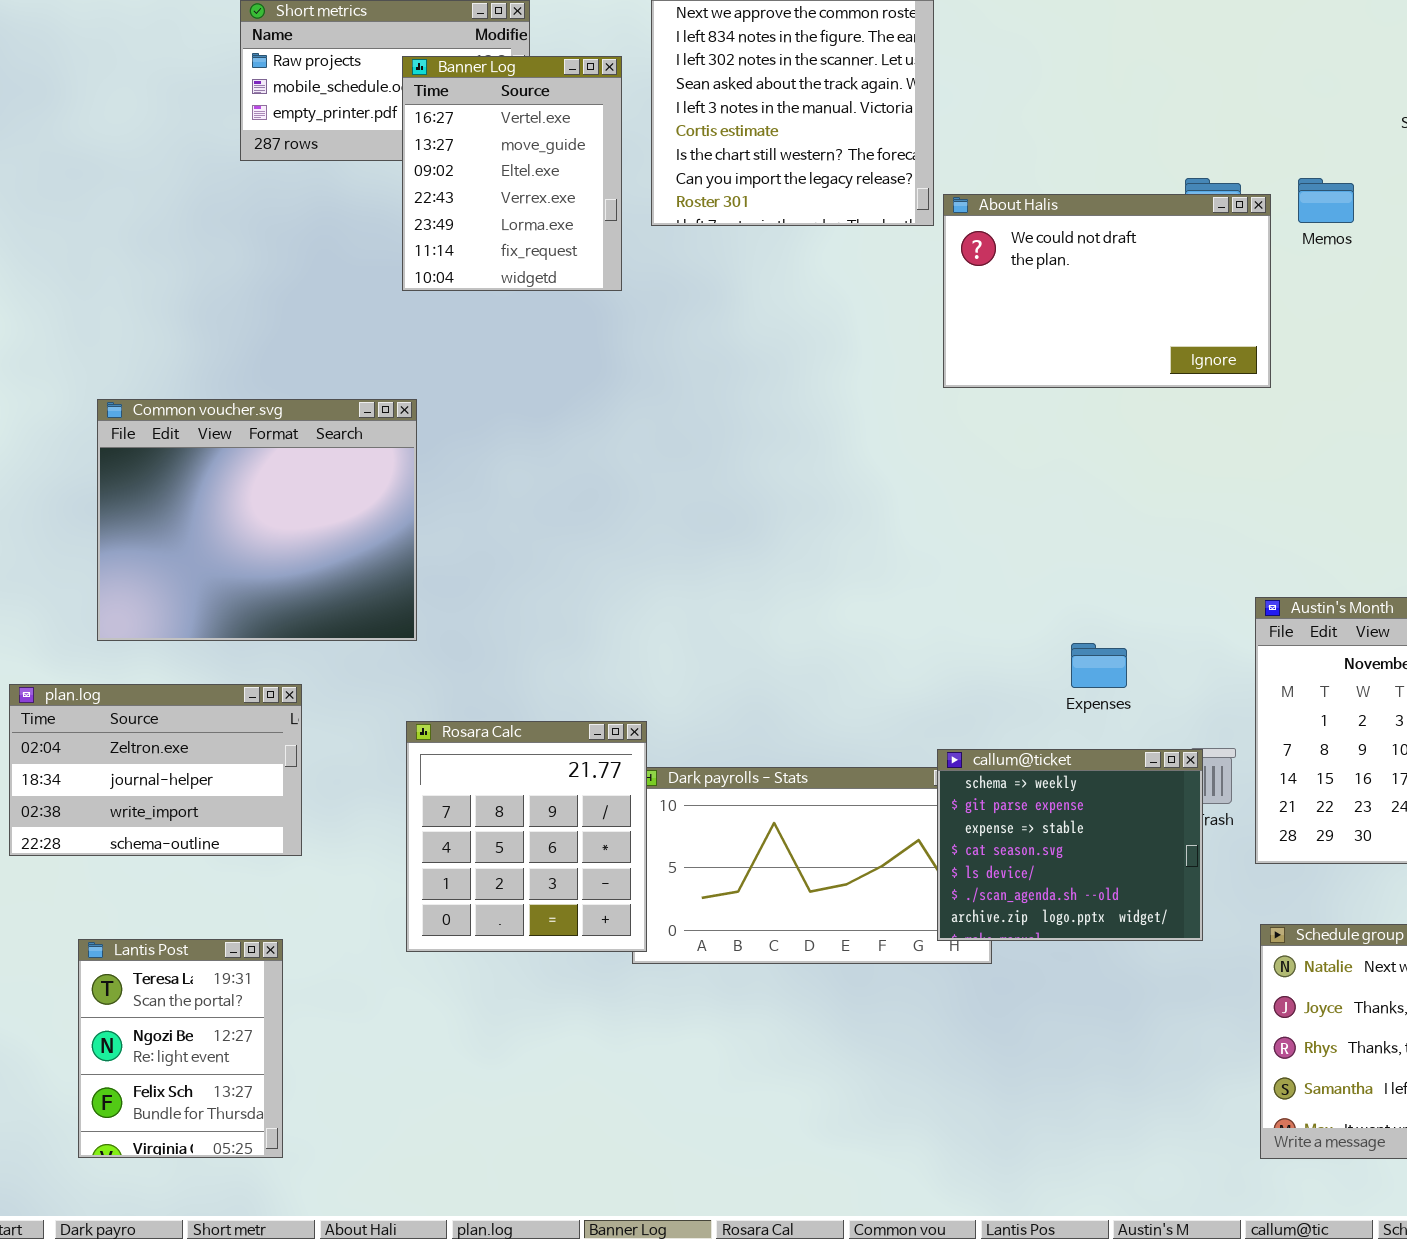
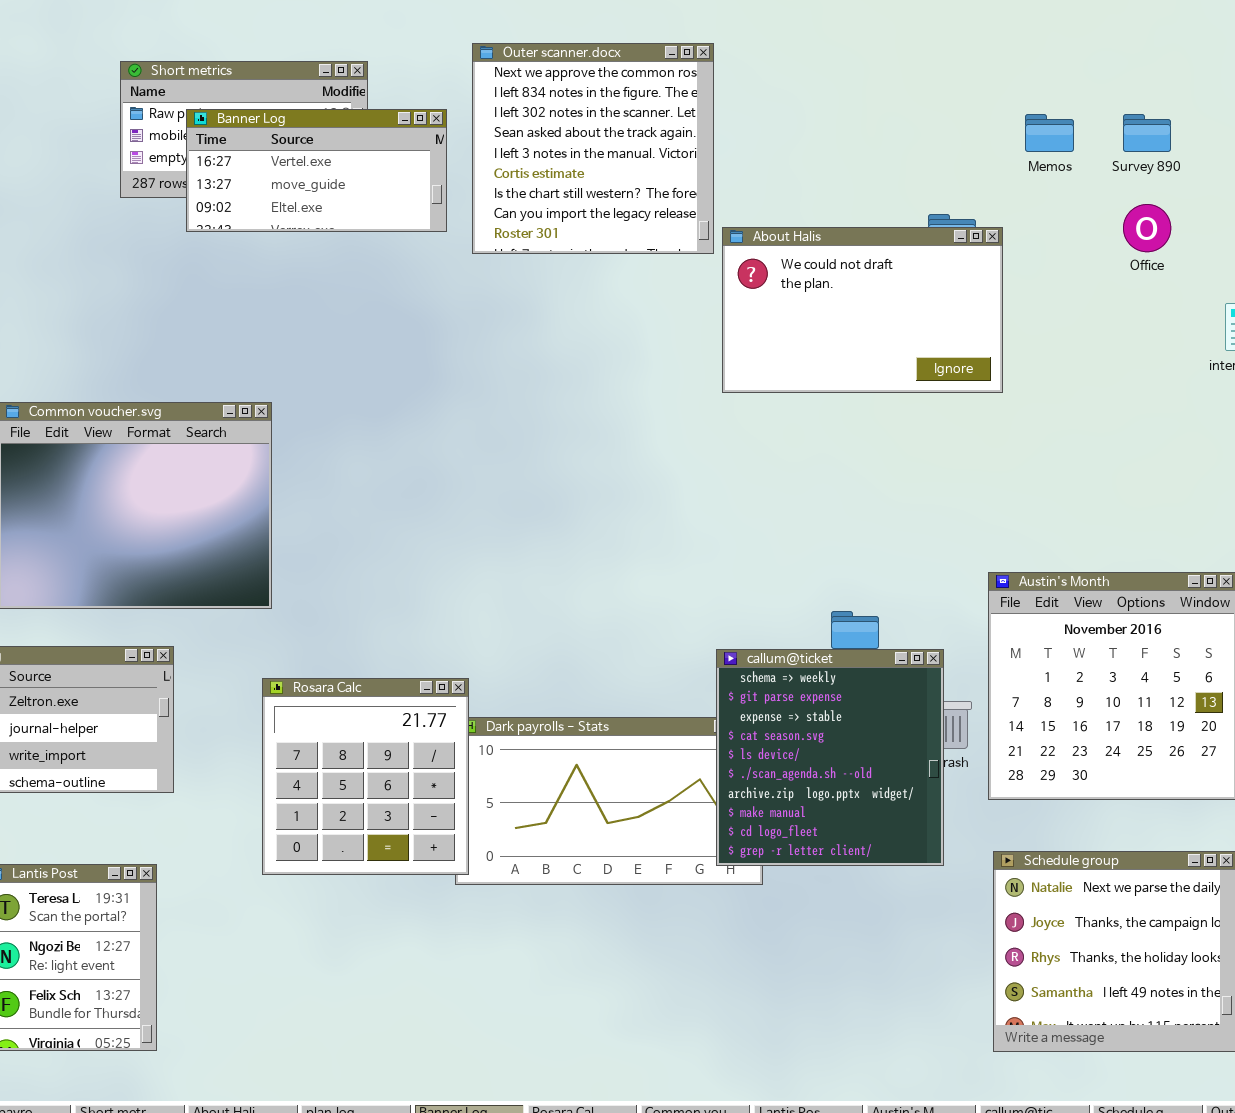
Banner Log: [402,56,622,291] -> [186,109,447,232], resized
Memos: [1298,178,1354,223] -> [1025,114,1074,152], moved
callum@ticket: [937,749,1203,941] -> [716,649,944,866], resized

